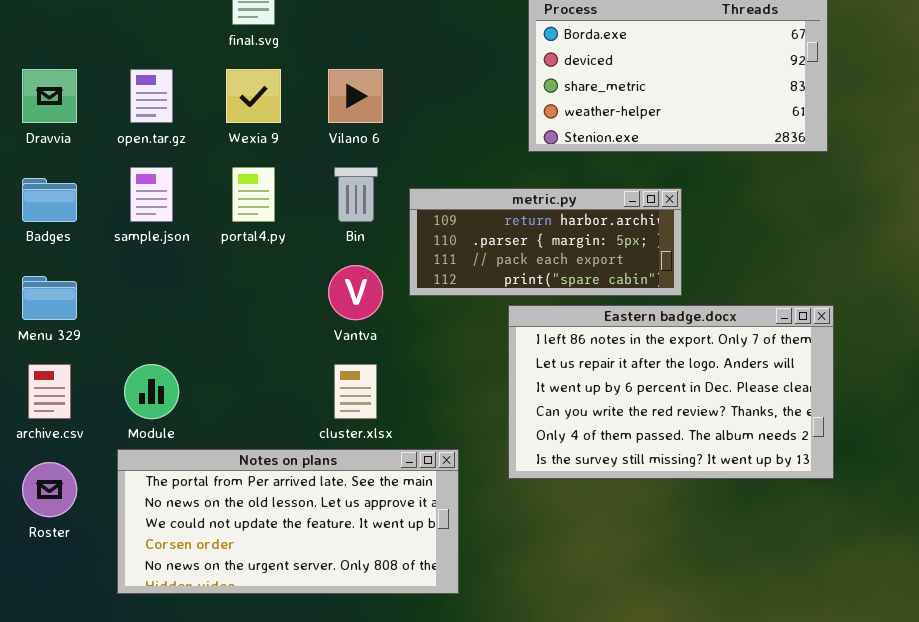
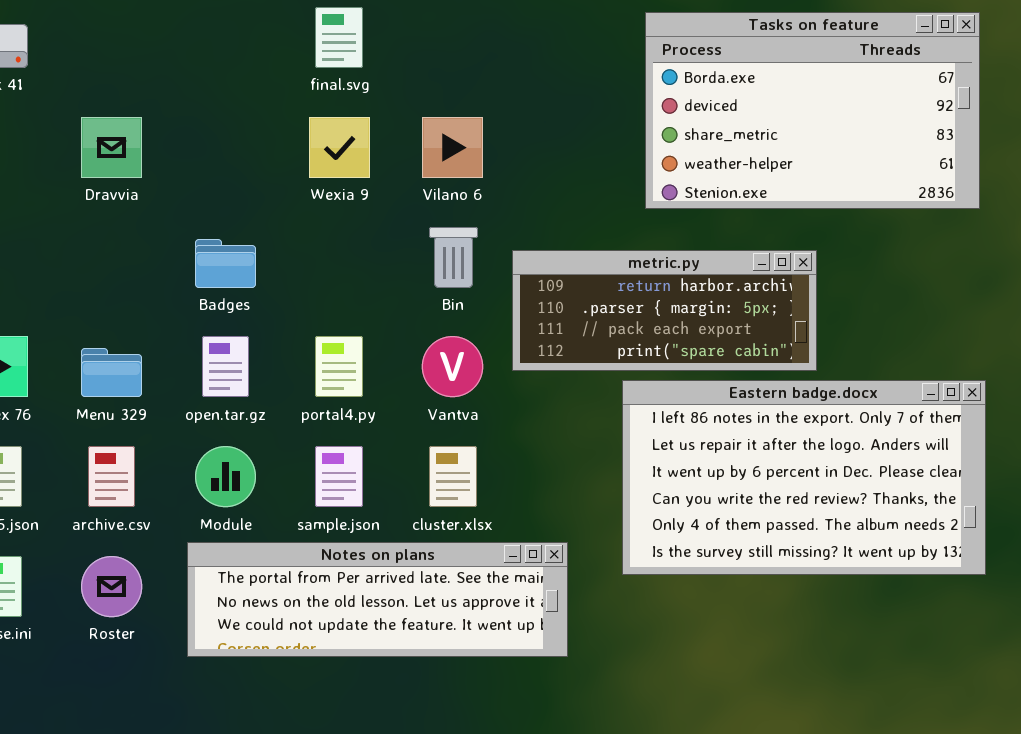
open.tar.gz: [130,69,173,123] -> [202,336,249,397], moved
sample.json: [130,167,173,222] -> [315,446,363,507], moved
portal4.py: [232,167,275,222] -> [315,336,363,397], moved
Badges: [22,178,77,222] -> [195,239,256,288], moved
Notes on plans: [117,449,459,594] -> [187,542,568,657], resized

